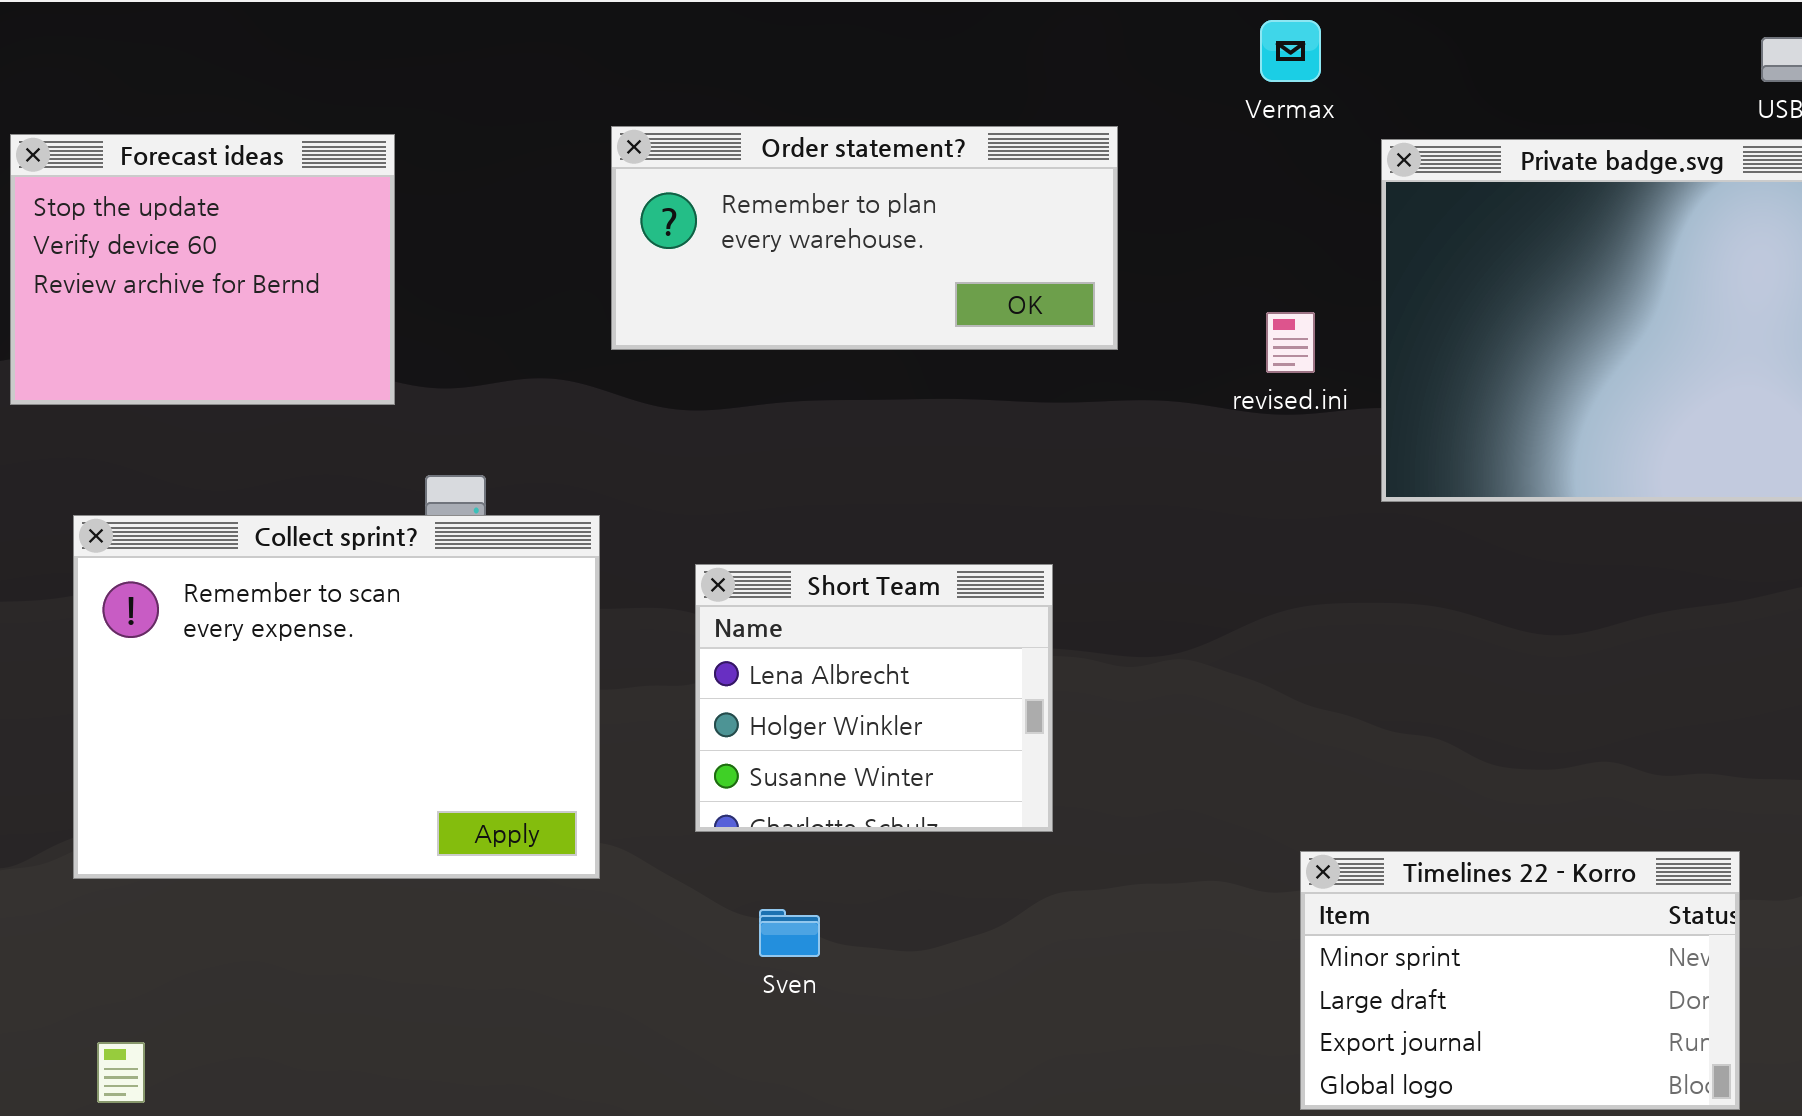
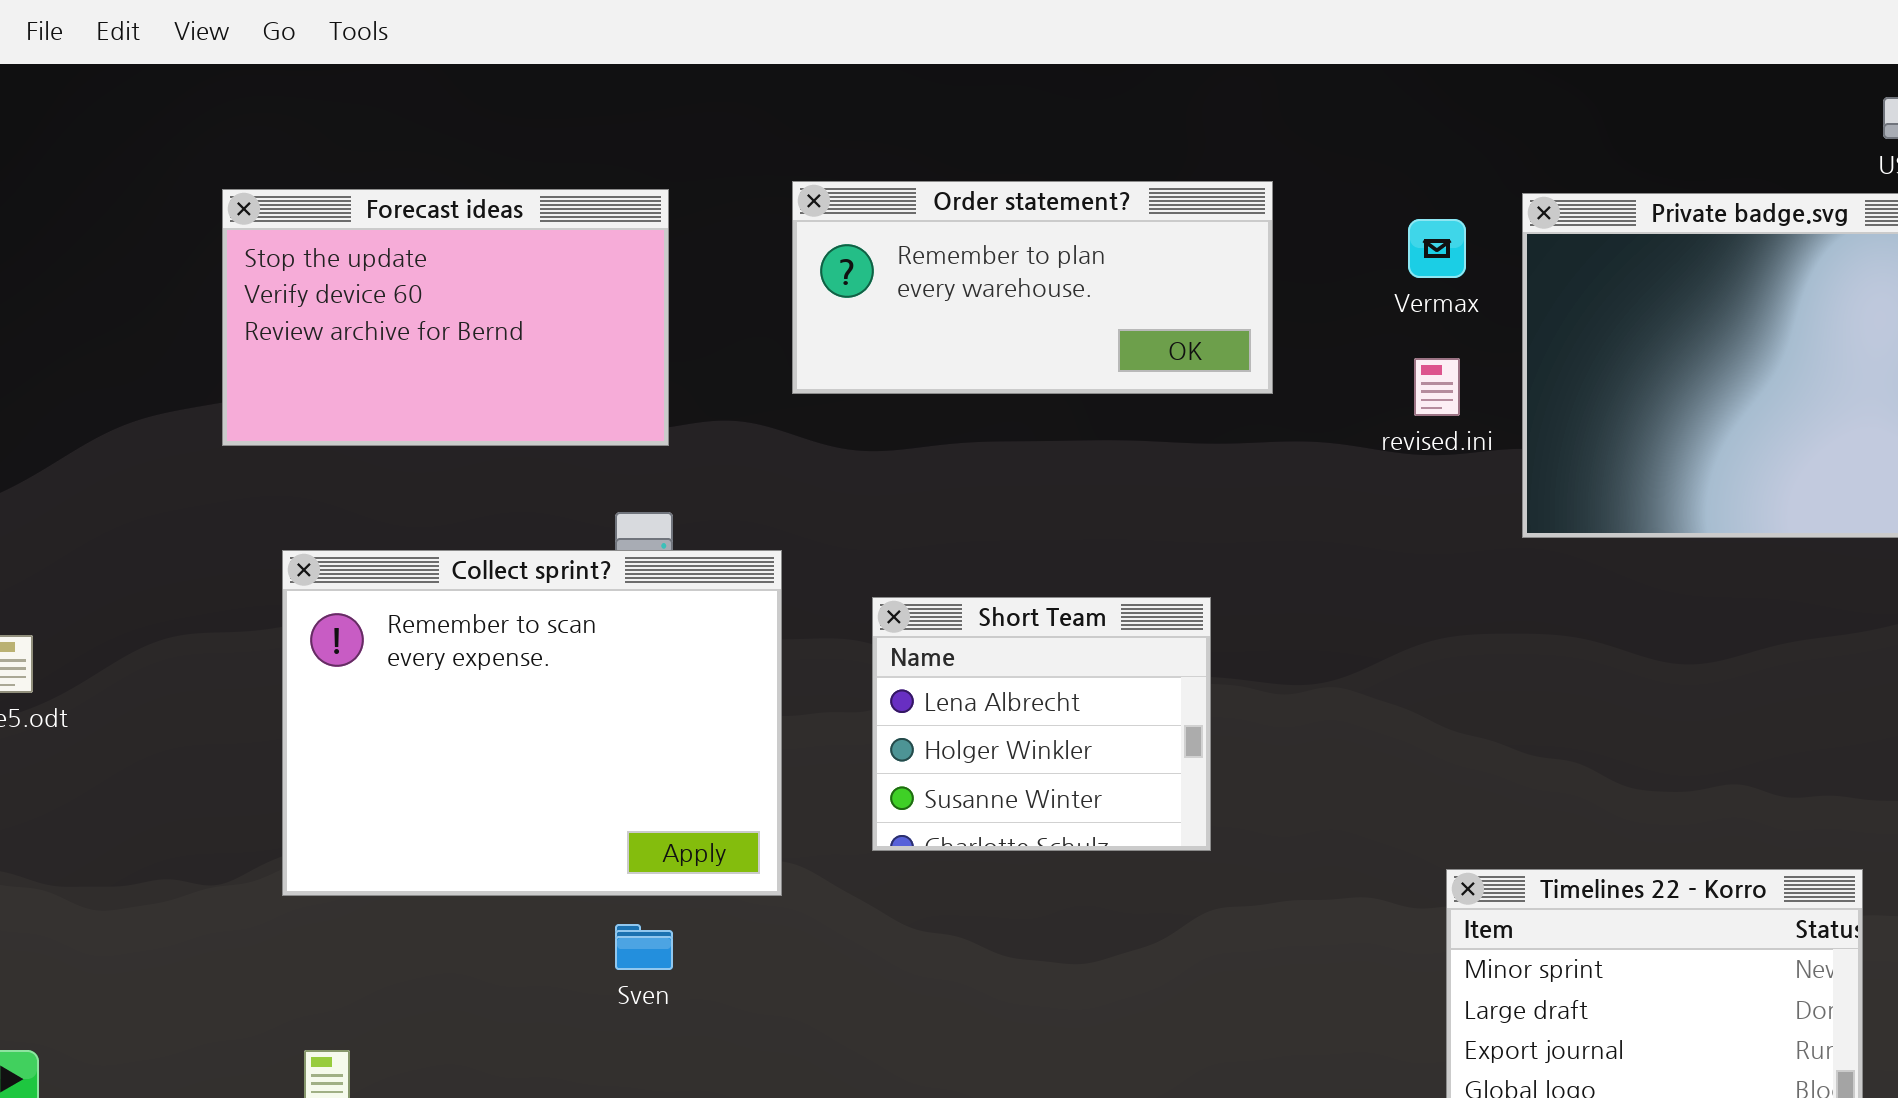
Vermax: [1260,20,1321,82] -> [1408,219,1466,278], moved
Forecast ideas: [10,134,395,405] -> [222,189,669,446], resized
Sven: [759,909,820,957] -> [615,924,673,970], moved

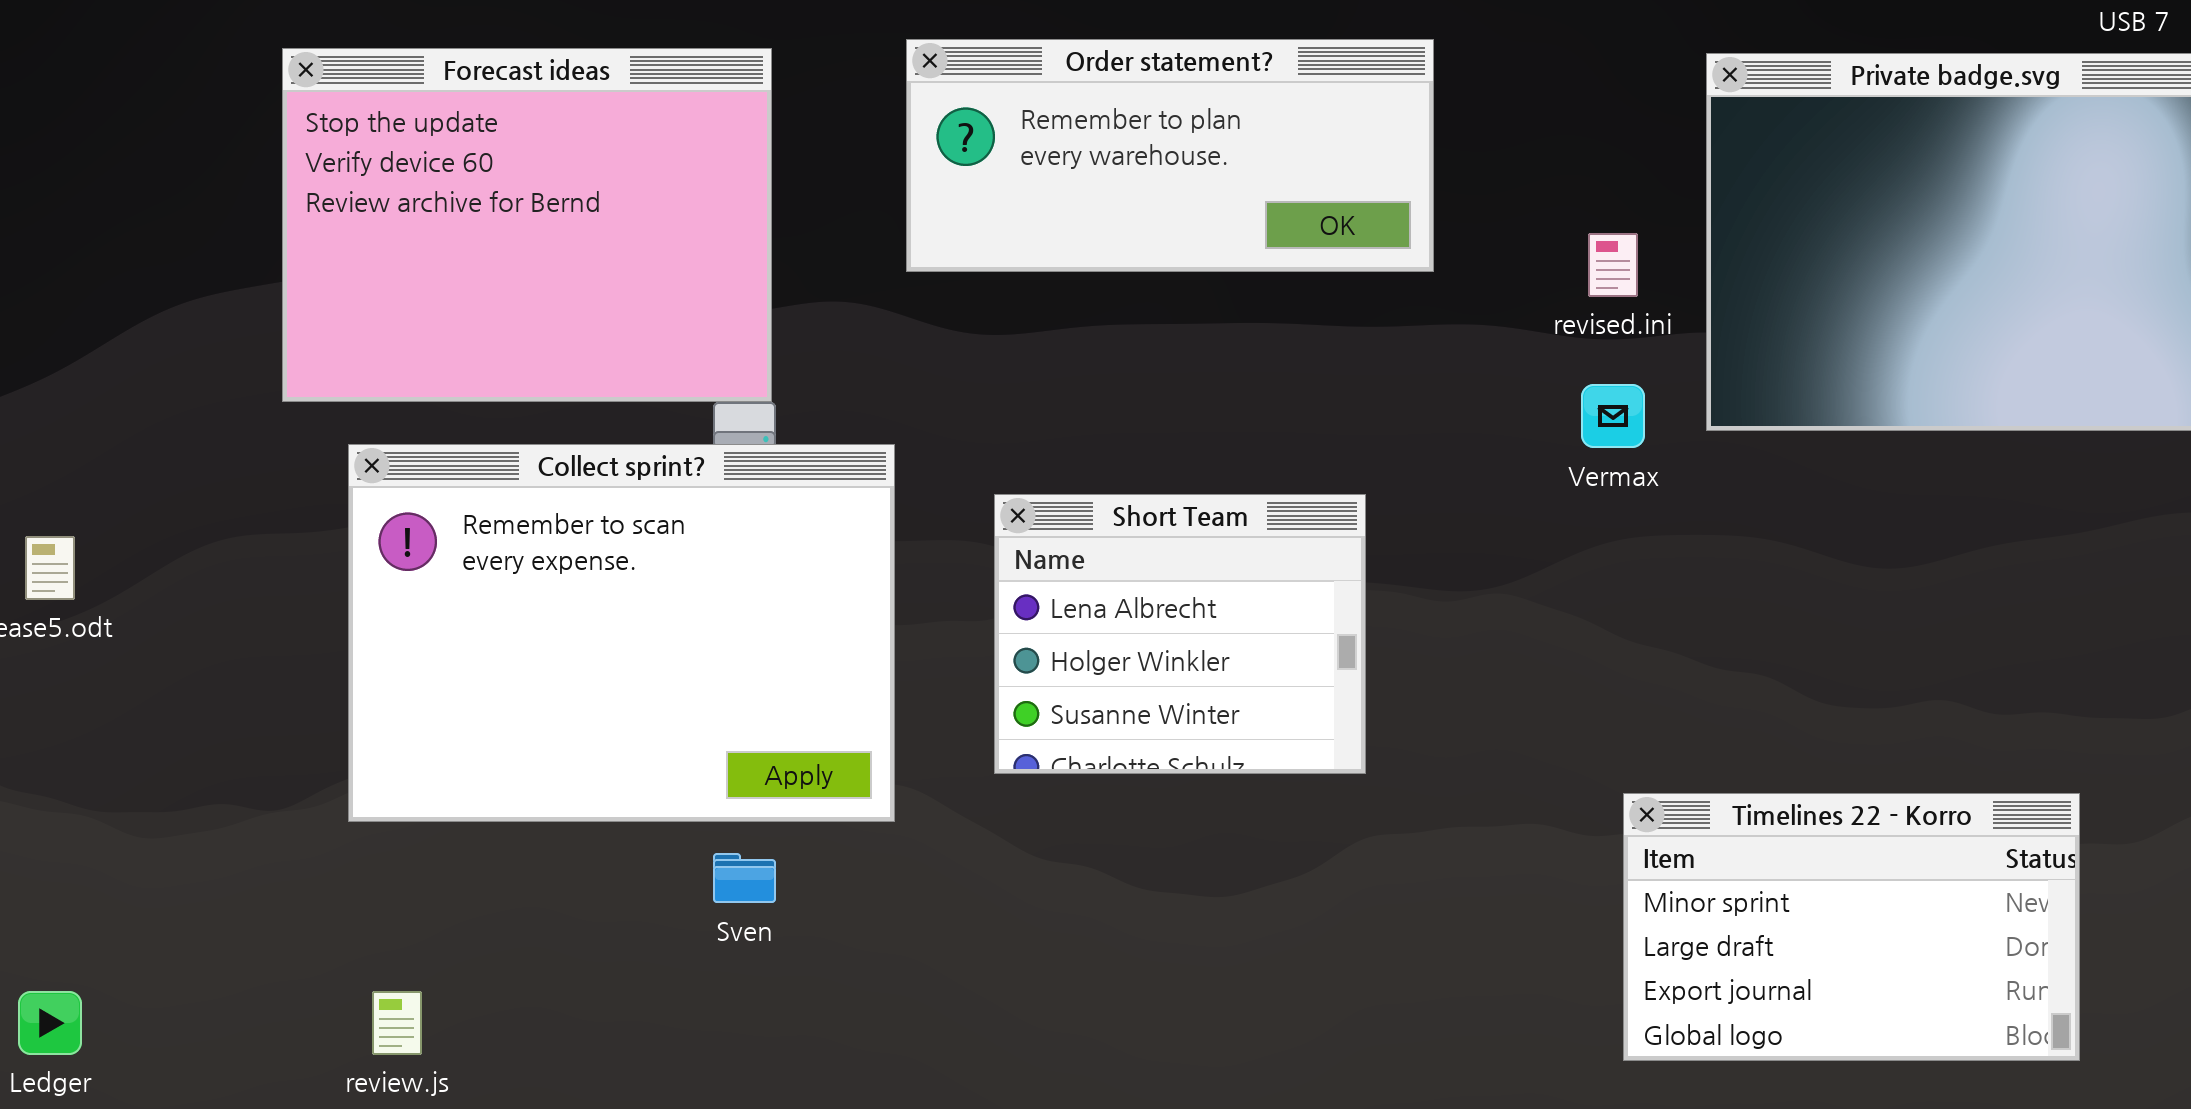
Forecast ideas: [222,189,669,446] -> [282,48,772,402], resized
Vermax: [1408,219,1466,278] -> [1581,384,1645,448], moved

